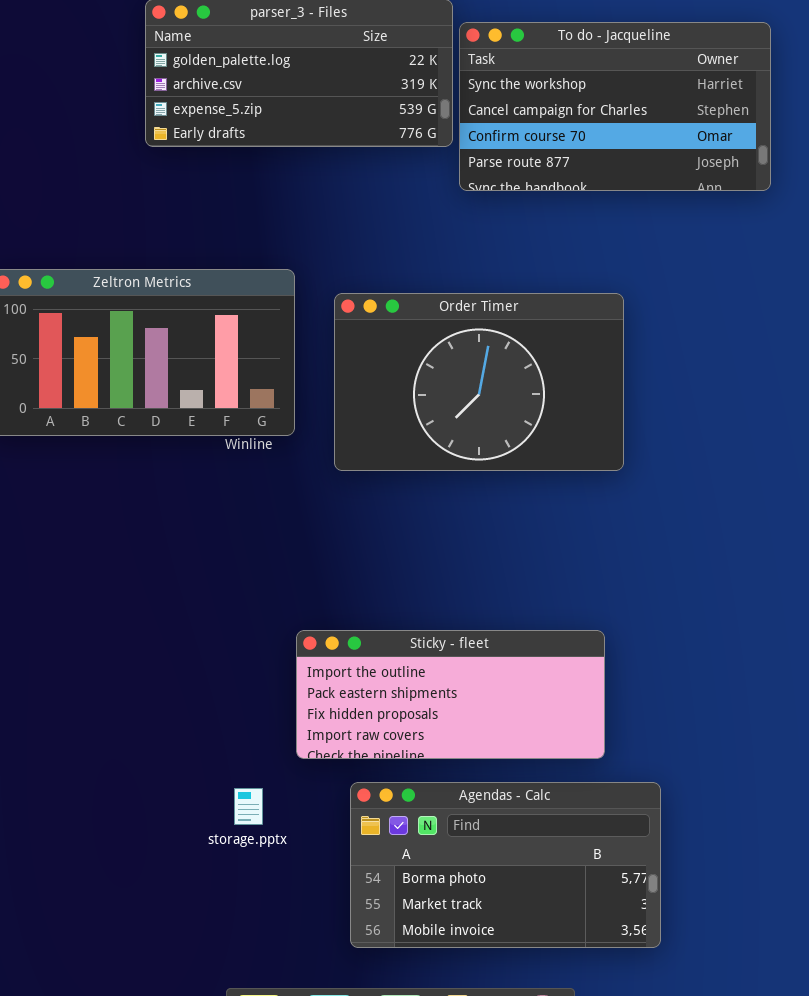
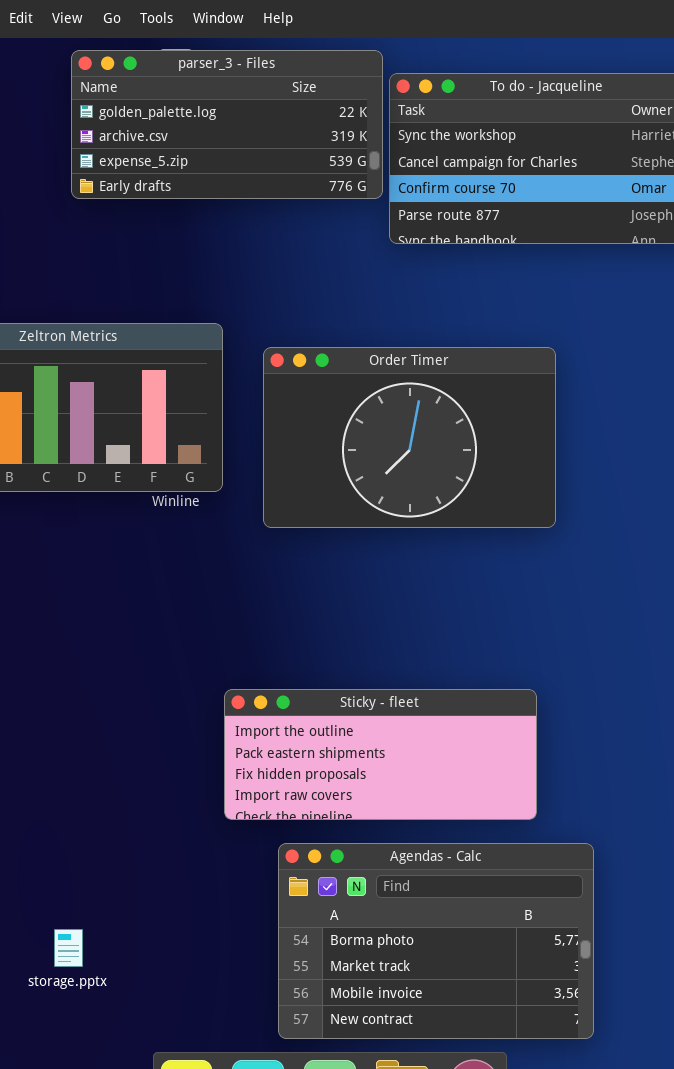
Agendas - Calc: [350,782,661,948] -> [278,843,594,1039], resized
storage.pptx: [234,788,263,825] -> [54,929,83,967], moved

